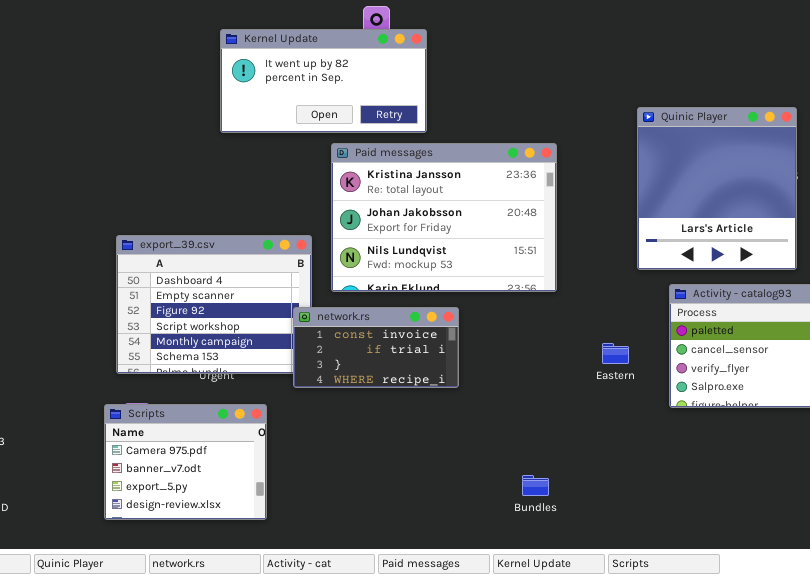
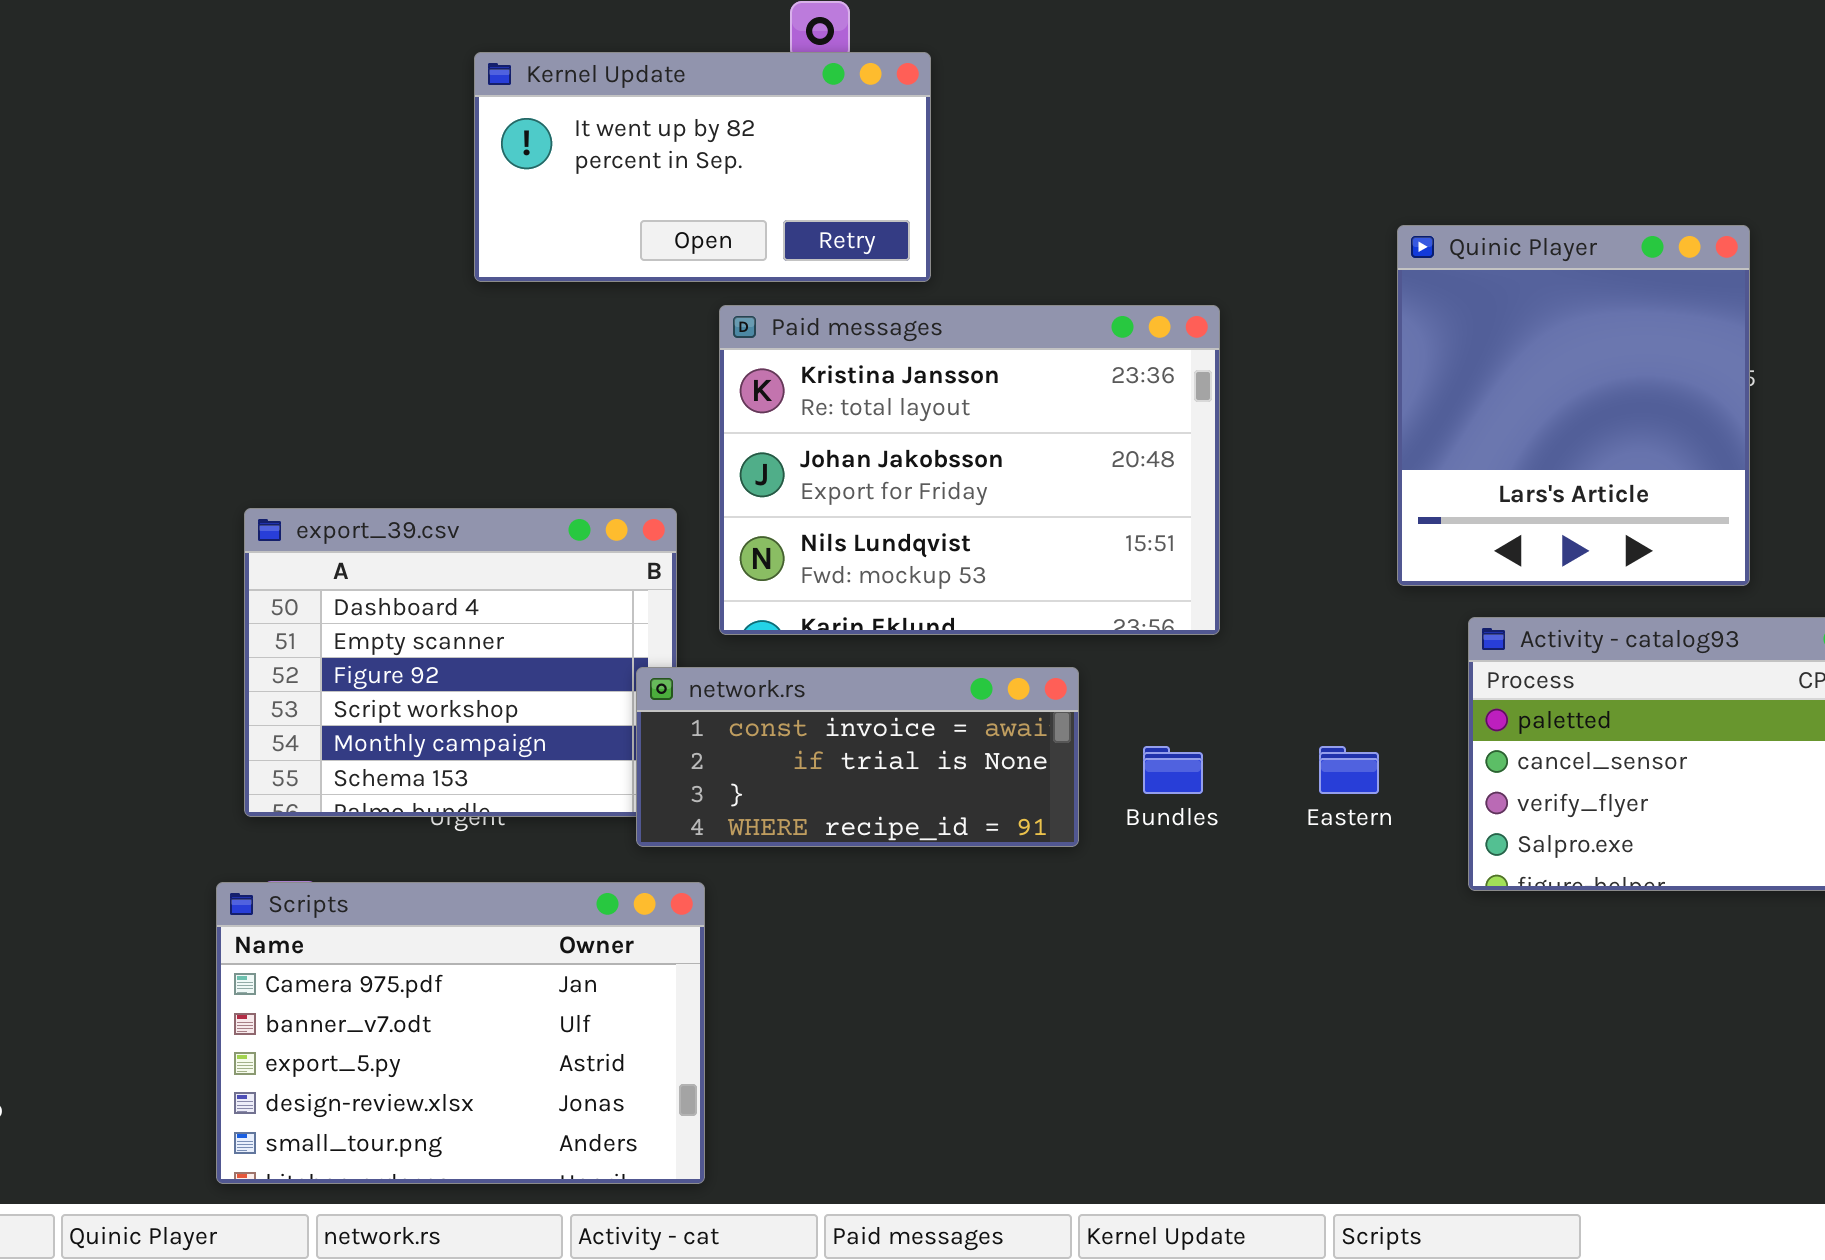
network.rs: [293,307,459,388] -> [636,667,1079,847], resized
Scripts: [104,404,267,520] -> [216,882,705,1184], resized
Bundles: [522,475,549,496] -> [1143,746,1203,794], moved

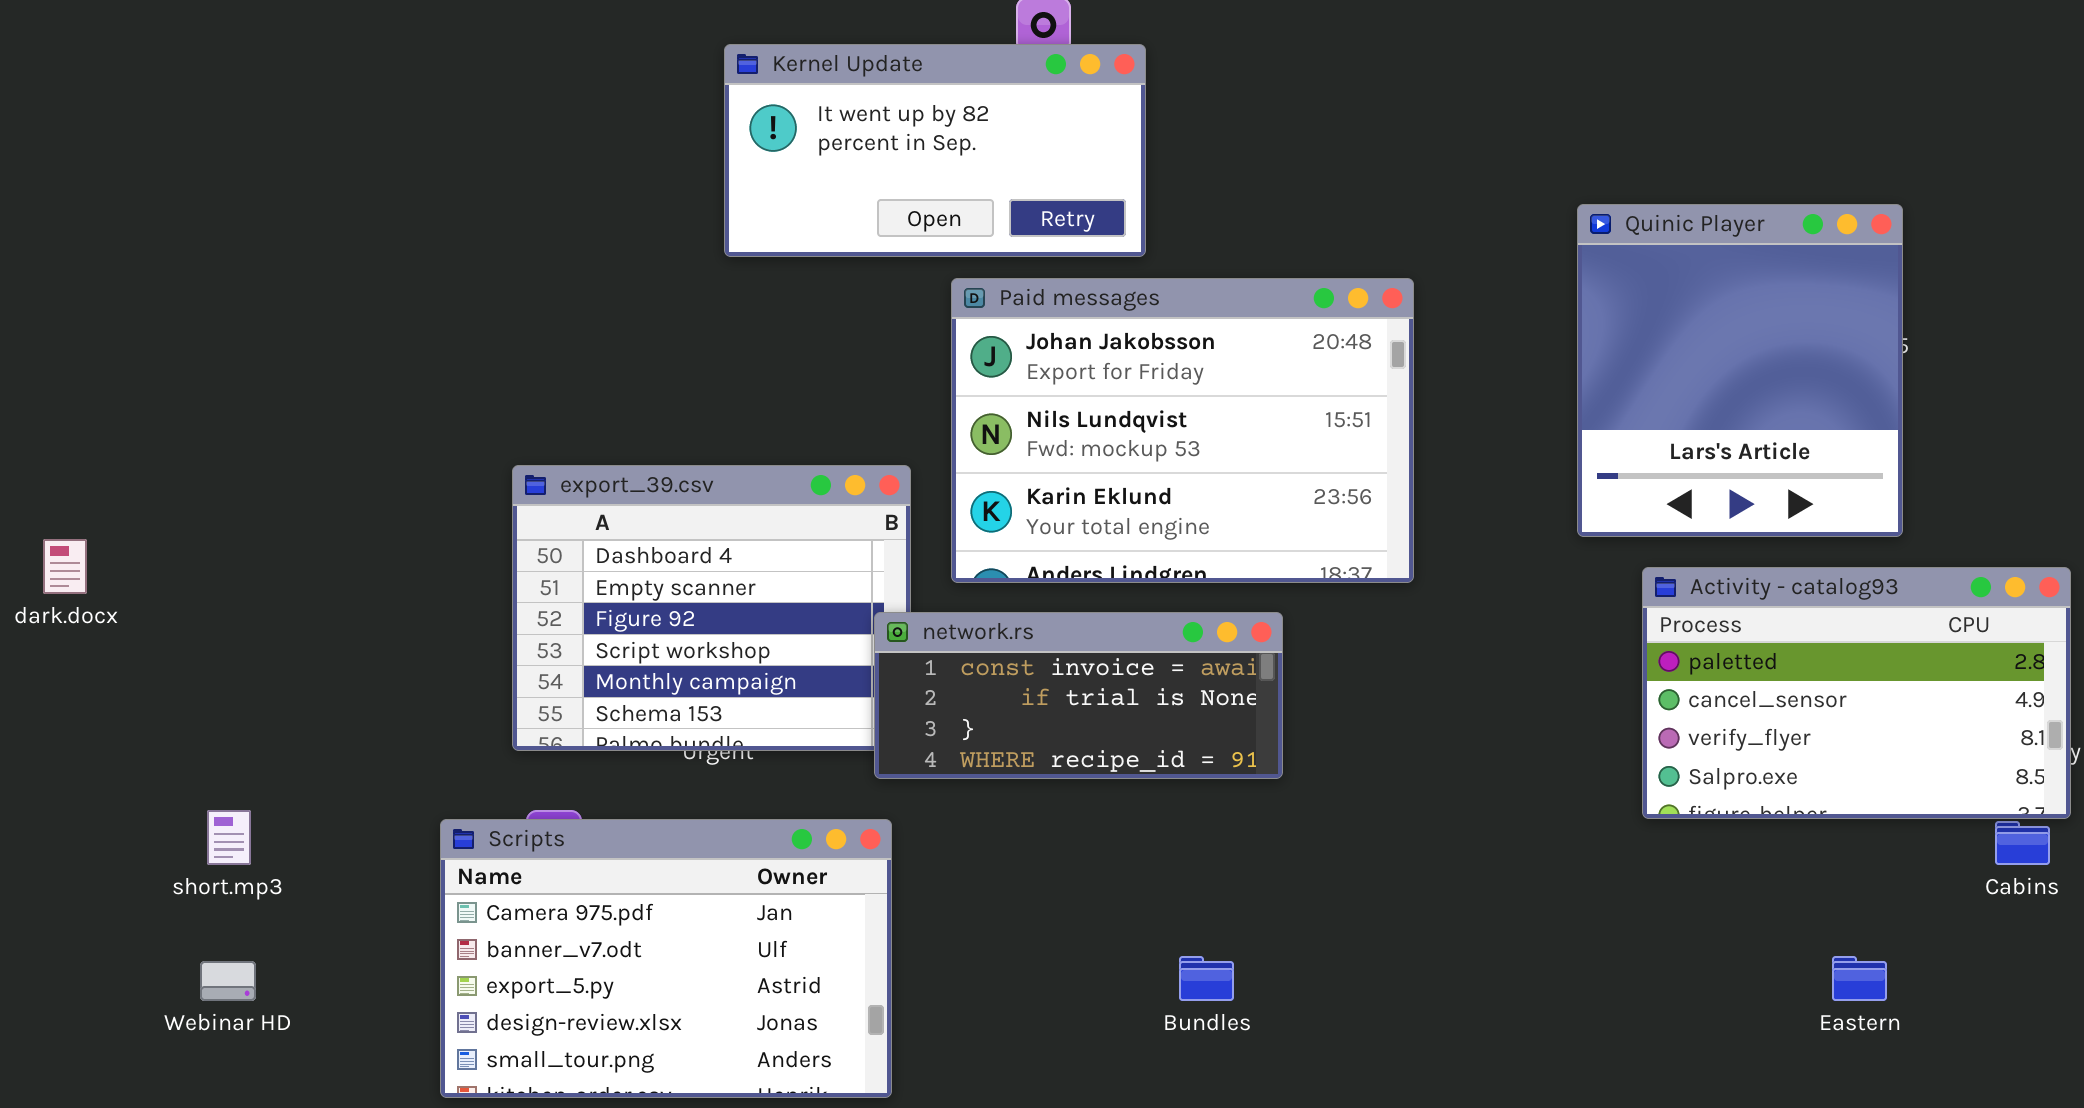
Paid messages: [719,305,1220,635] -> [951,278,1414,583], scrolled down 1 row
Bundles: [1143,746,1203,794] -> [1179,956,1234,1001], moved
Eastern: [1319,746,1379,794] -> [1832,956,1887,1001], moved
Scripts: [216,882,705,1184] -> [440,819,892,1098], moved

